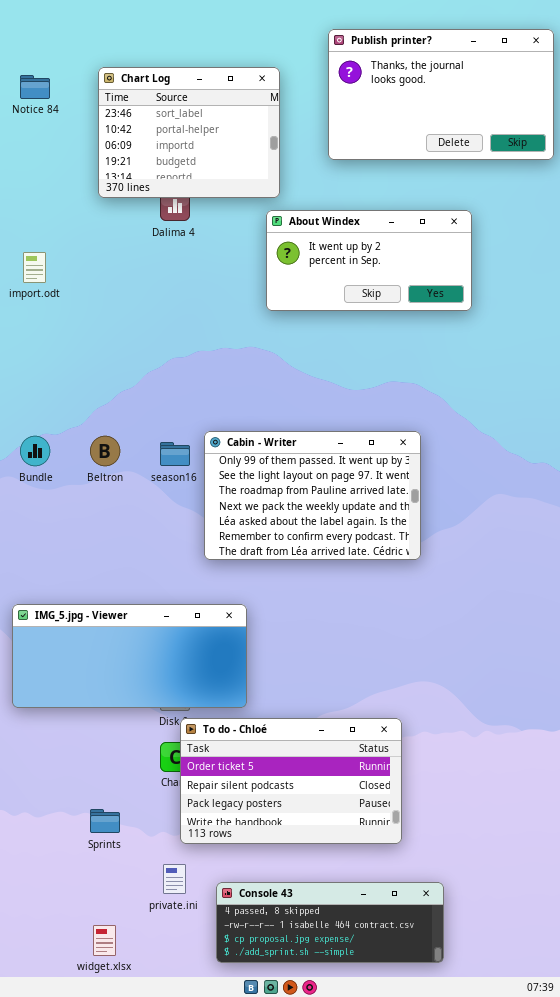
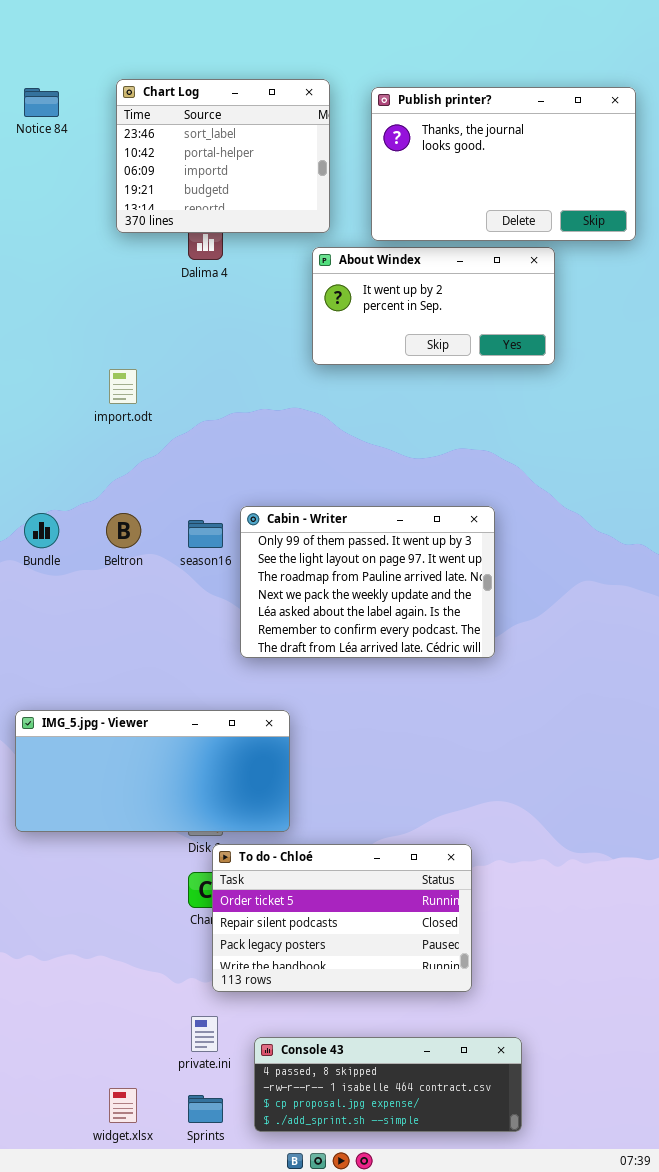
Publish printer?: [328,29,554,160] -> [371,87,636,241], moved
import.odt: [23,252,46,283] -> [109,369,137,404], moved
Sprints: [90,809,120,833] -> [188,1095,223,1123], moved

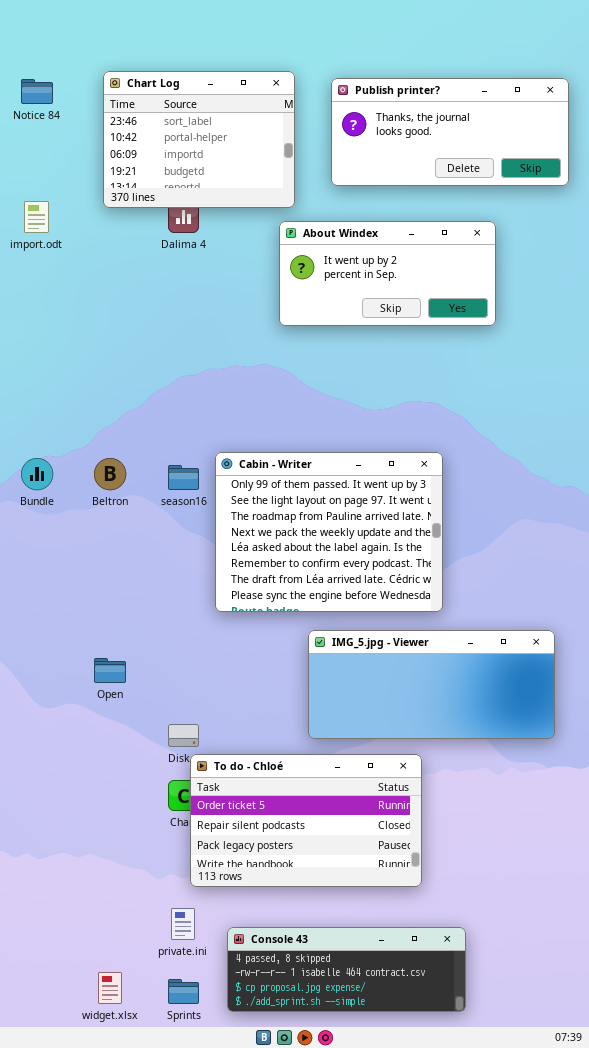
Publish printer?: [371,87,636,241] -> [331,78,569,186], resized
import.odt: [109,369,137,404] -> [24,201,49,233], moved
Cabin - Writer: [240,506,495,658] -> [215,452,443,612], resized
IMG_5.jpg - Viewer: [15,710,290,832] -> [308,630,555,739], moved

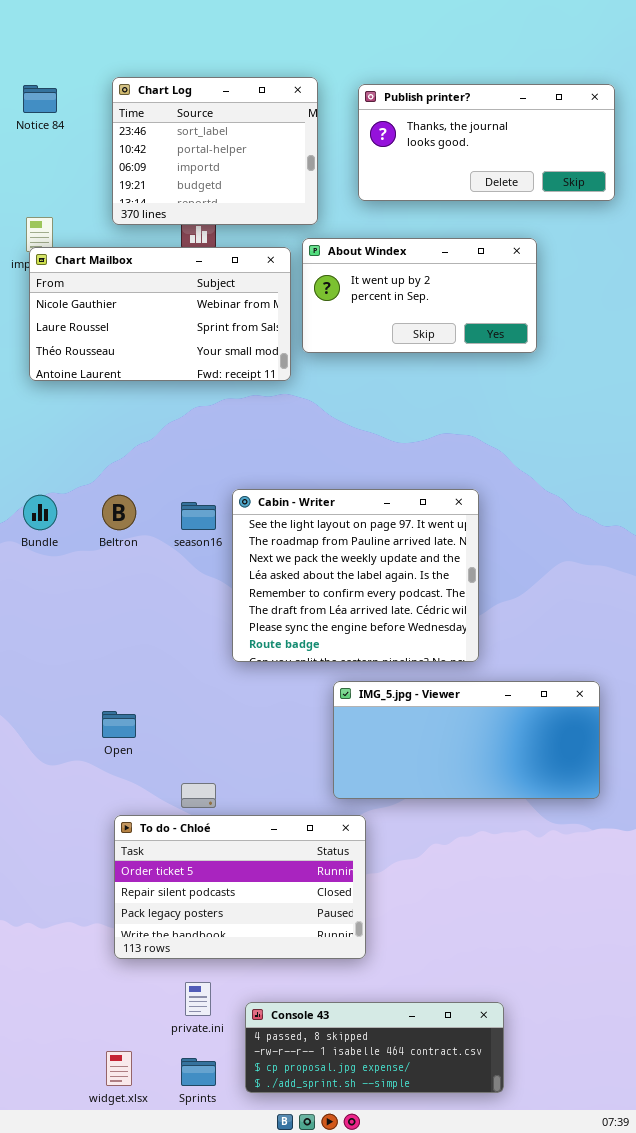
Chart Mailbox: none -> [29,247,291,381], opened
Cabin - Writer: [215,452,443,612] -> [232,489,479,662], scrolled down 1 row
To do - Chloé: [190,754,422,887] -> [114,815,366,959], moved

